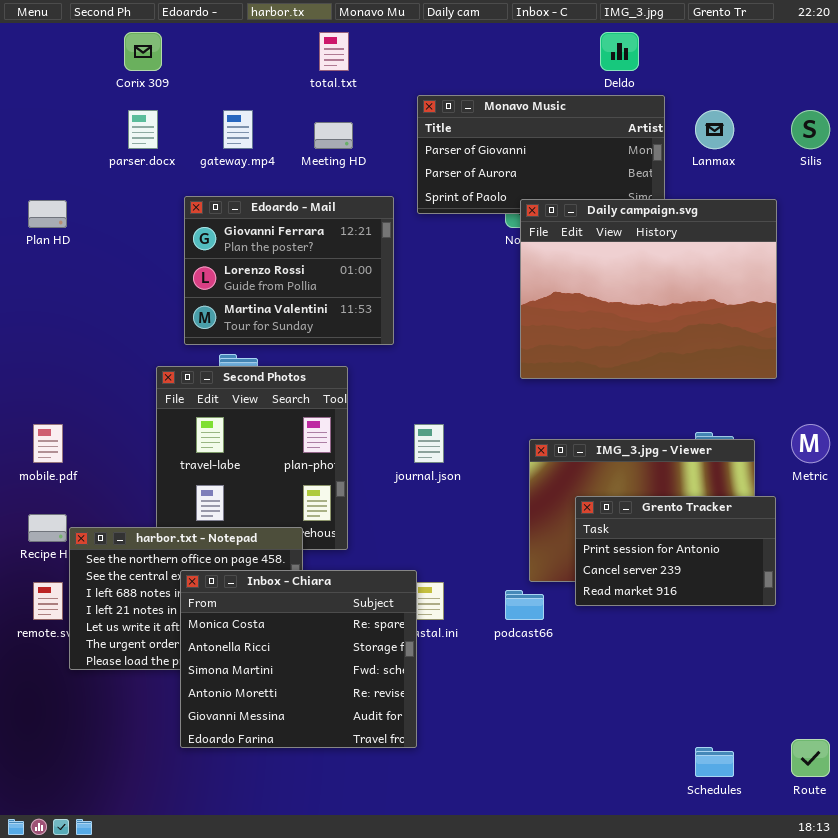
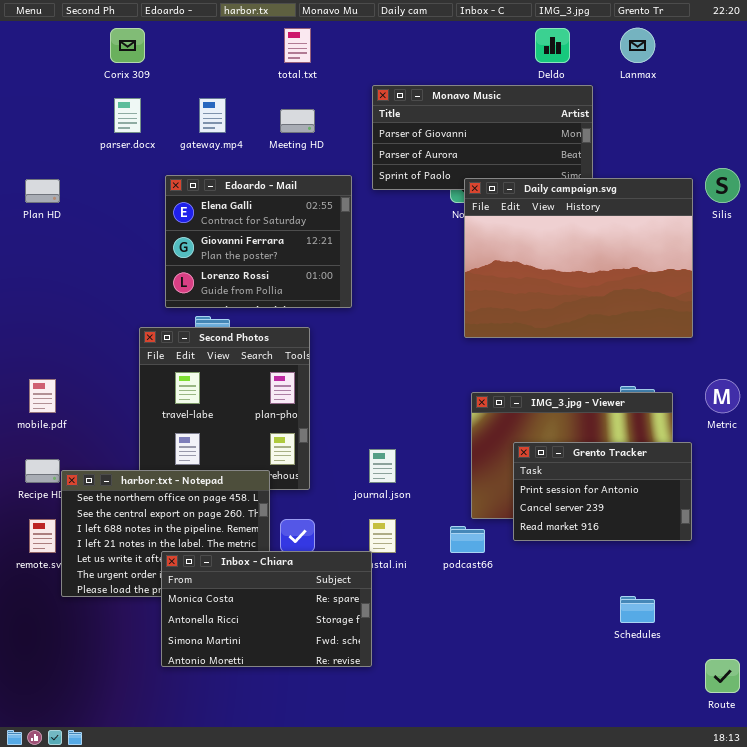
Lanmax: [695,110,734,149] -> [620,28,655,63], moved
Silis: [791,110,830,149] -> [705,168,740,203], moved
Edoardo - Mail: [184,196,394,345] -> [165,175,352,308], scrolled up 1 row
journal.json: [414,424,444,463] -> [369,449,396,483], moved
Inbox - Chiara: [180,570,417,748] -> [161,551,372,667], resized
Schedules: [695,747,734,777] -> [620,596,655,623], moved

